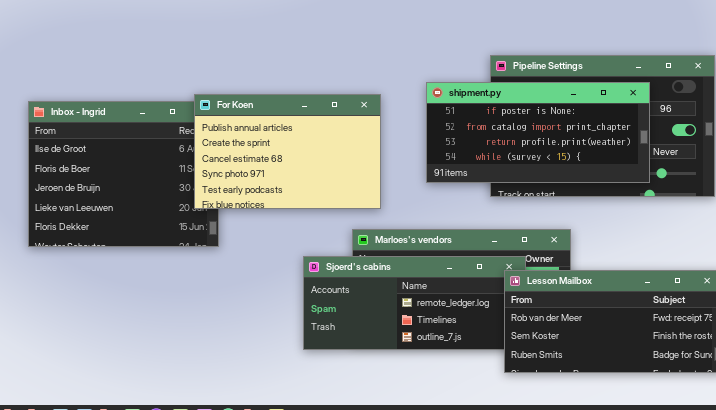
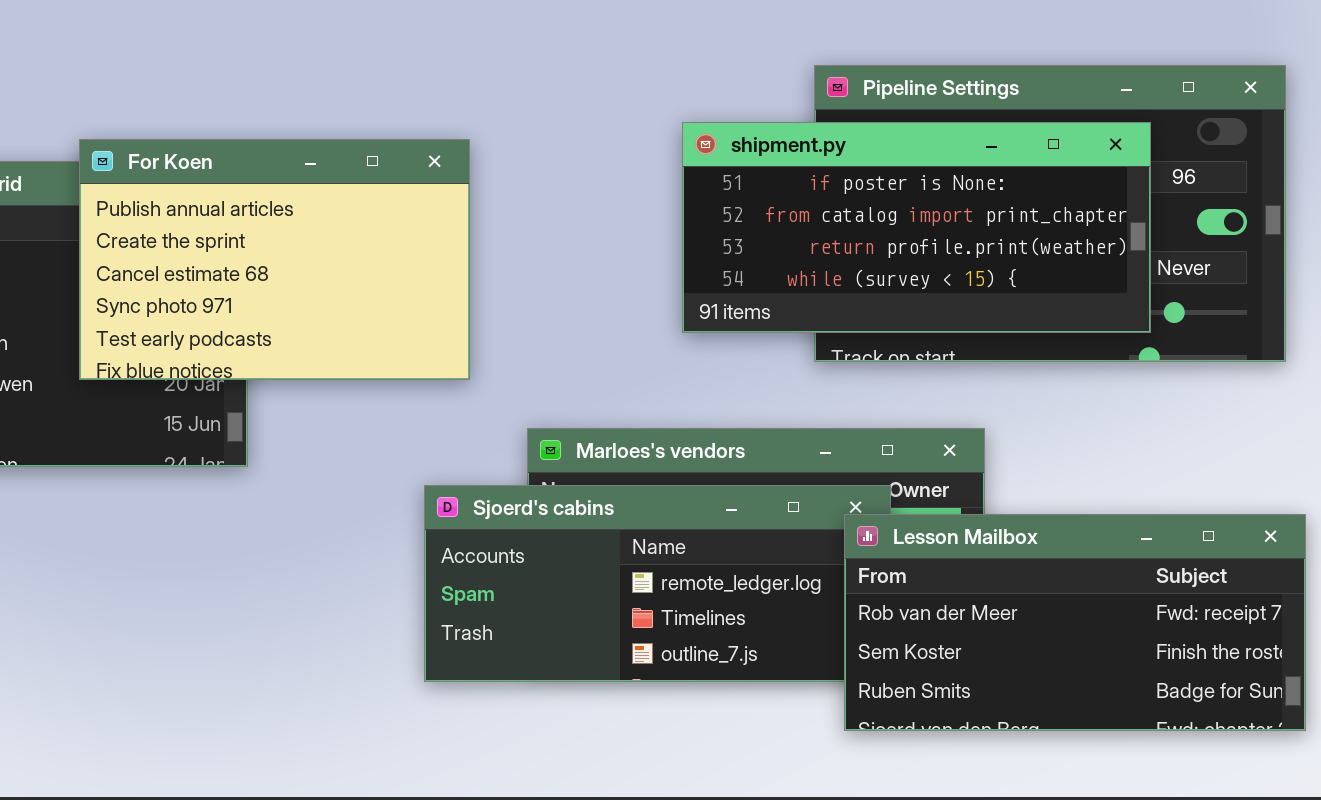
For Koen: [194,94,381,209] -> [79,139,470,380], moved

